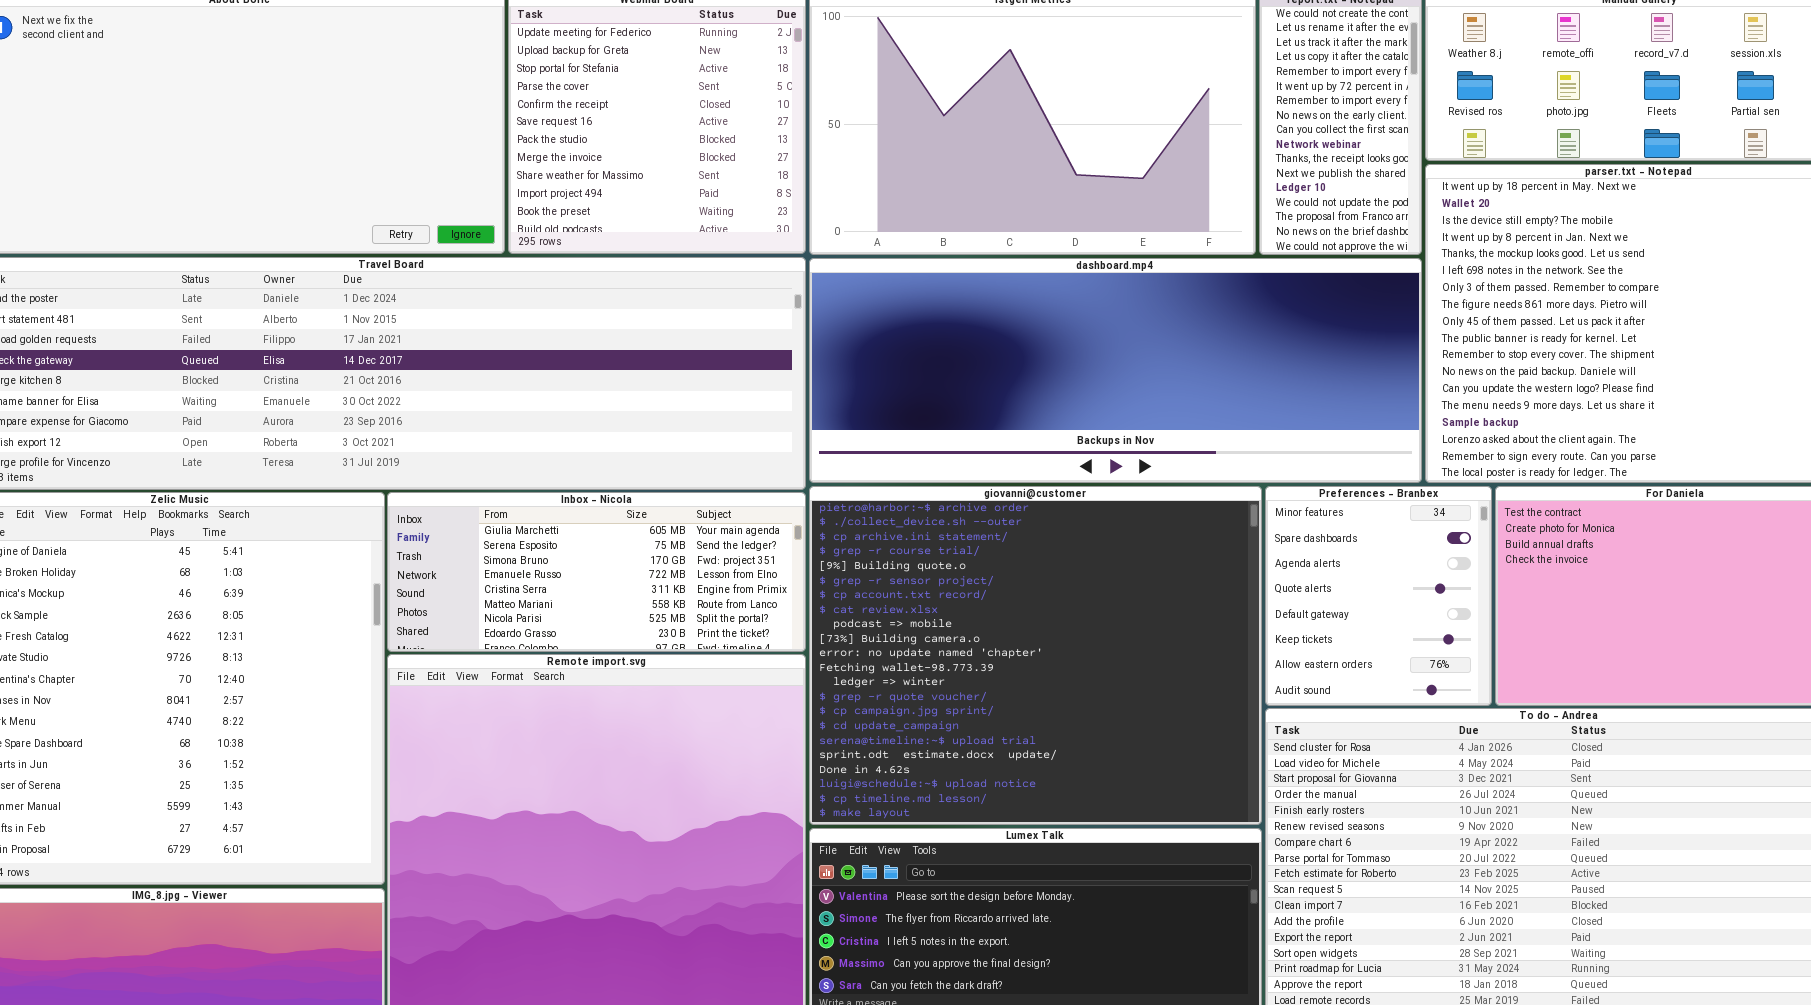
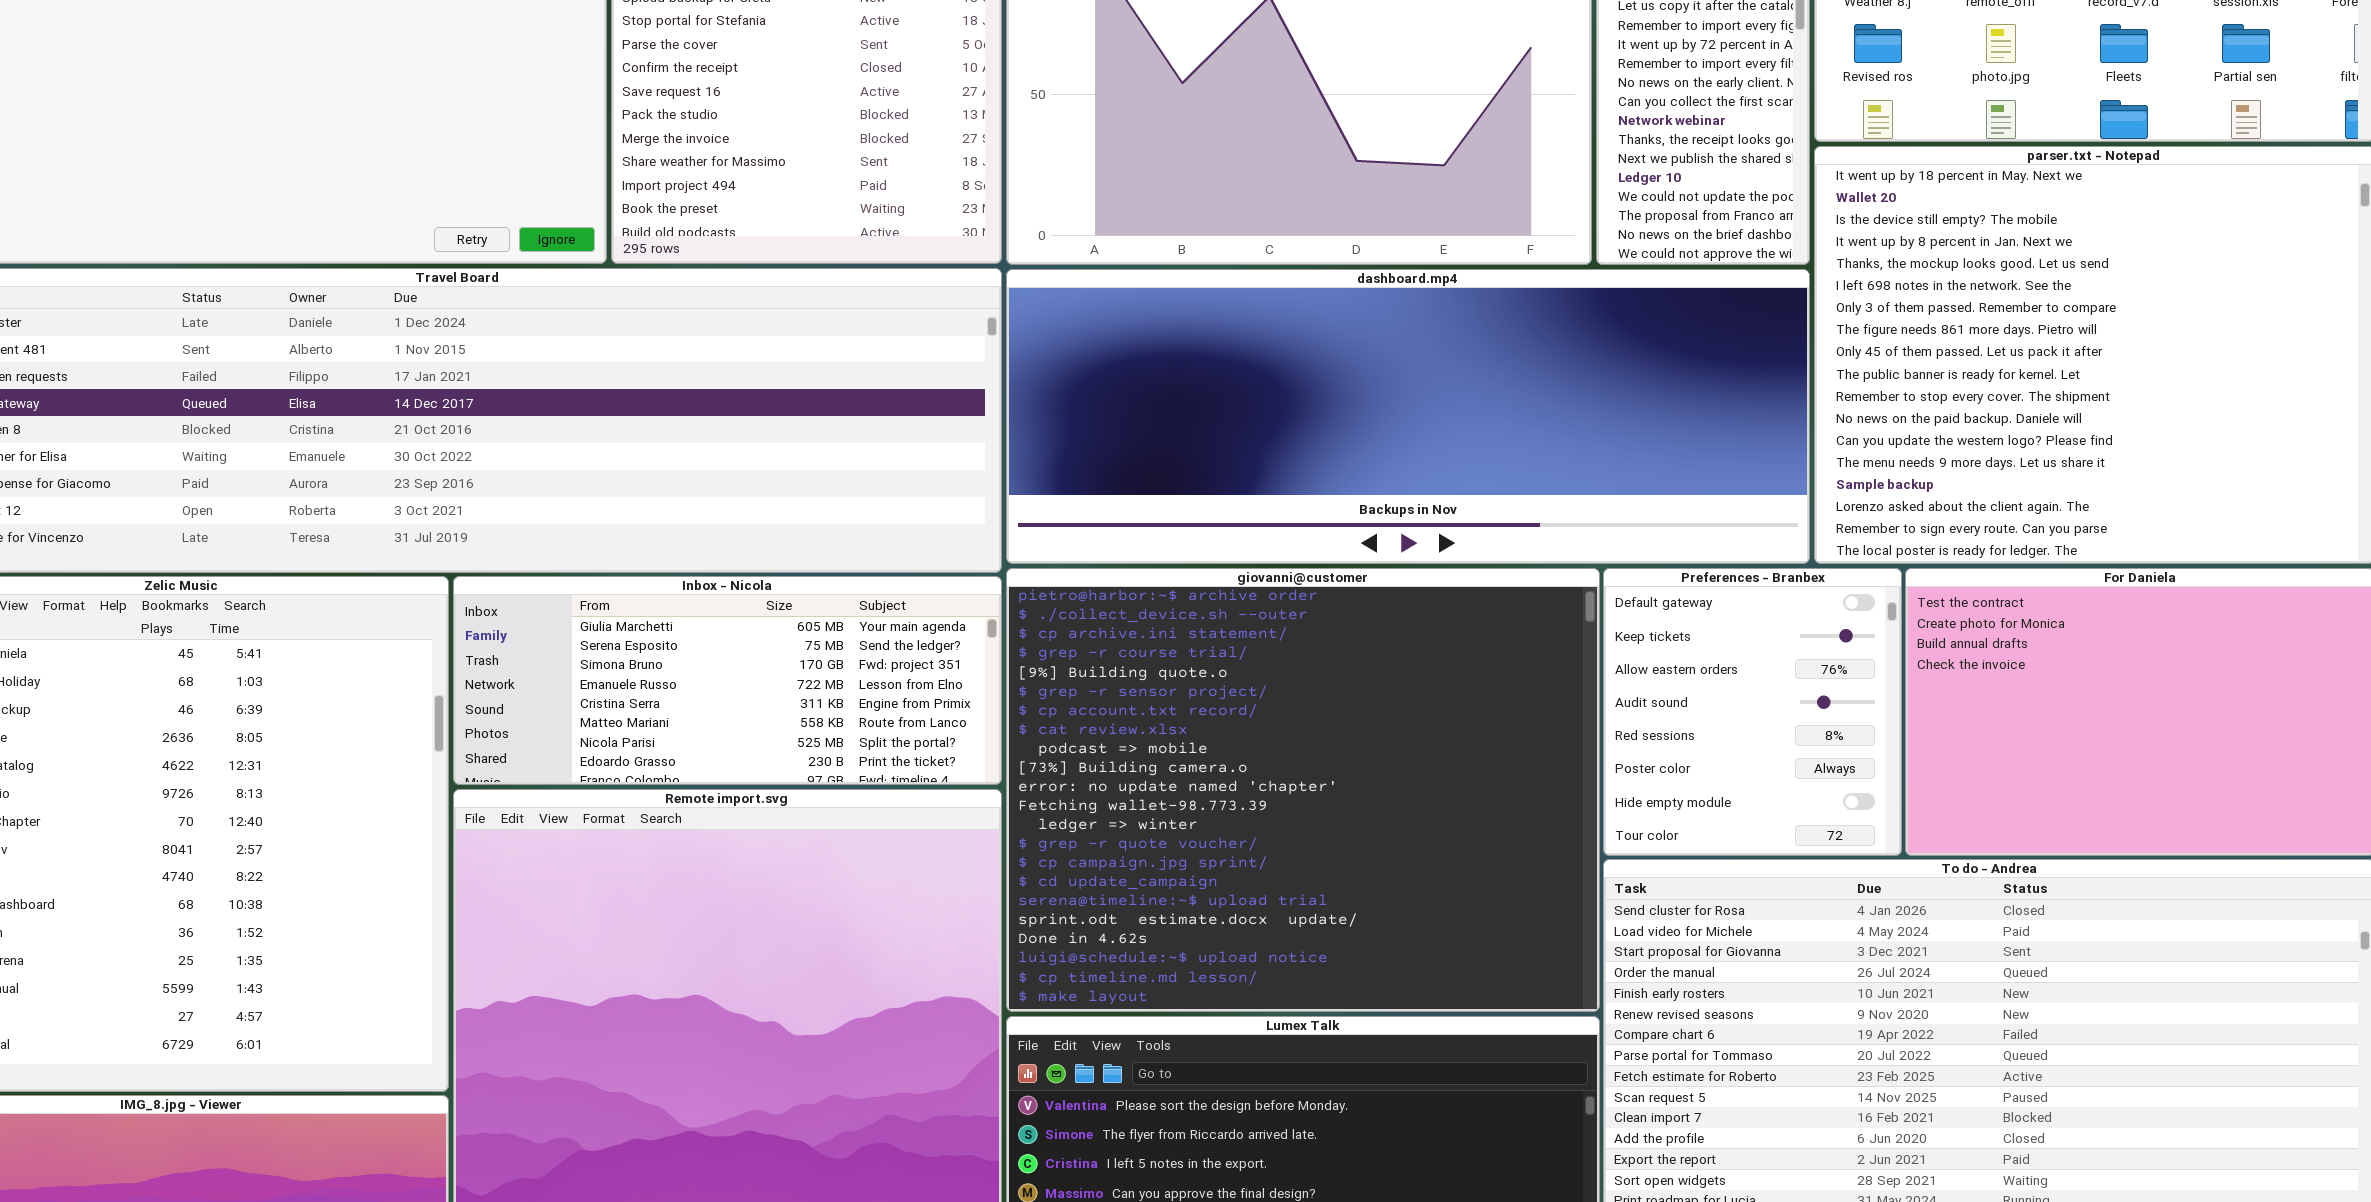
Preferences - Branbex: [1265,486,1492,706] -> [1603,568,1902,856], scrolled down 4 rows

